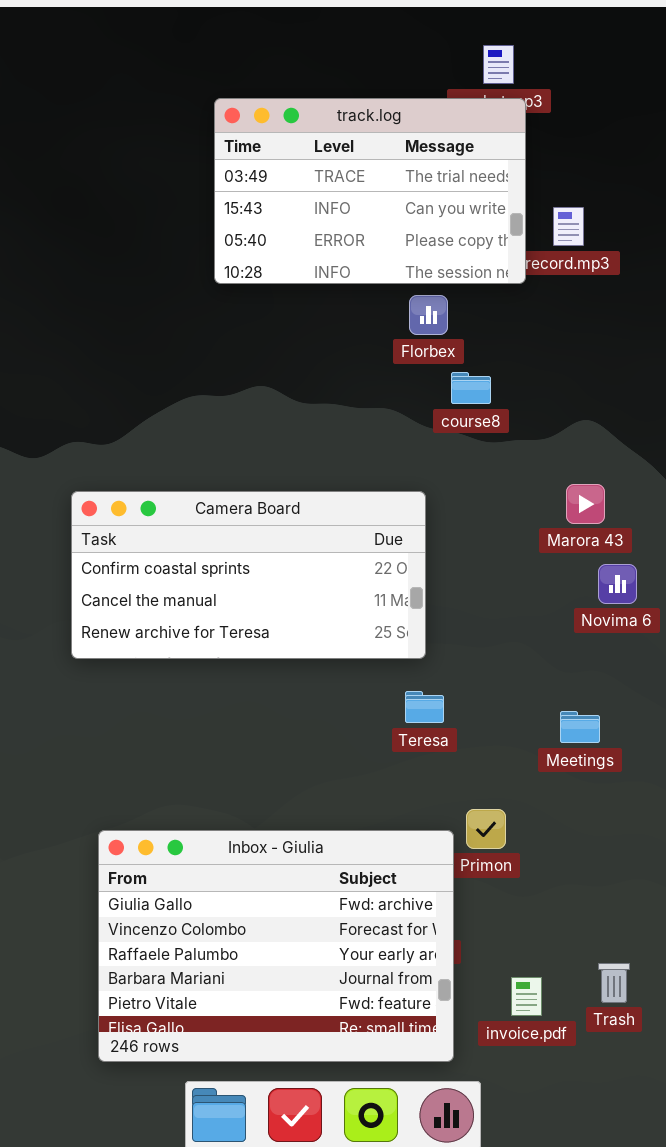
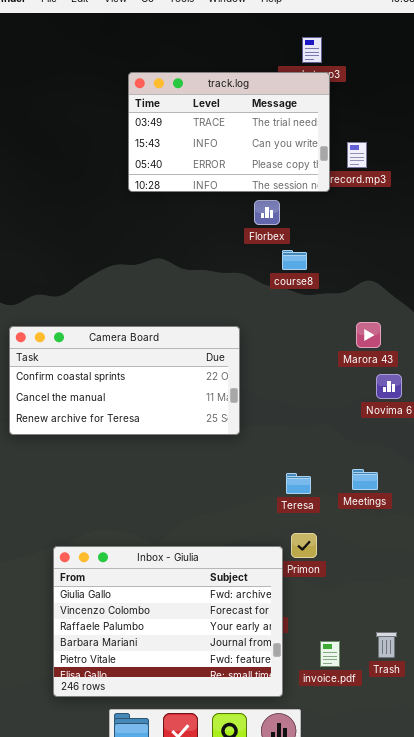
Camera Board: [71,491,426,659] -> [9,326,240,435], moved
Teresa: [405,691,444,723] -> [286,473,311,494], moved

